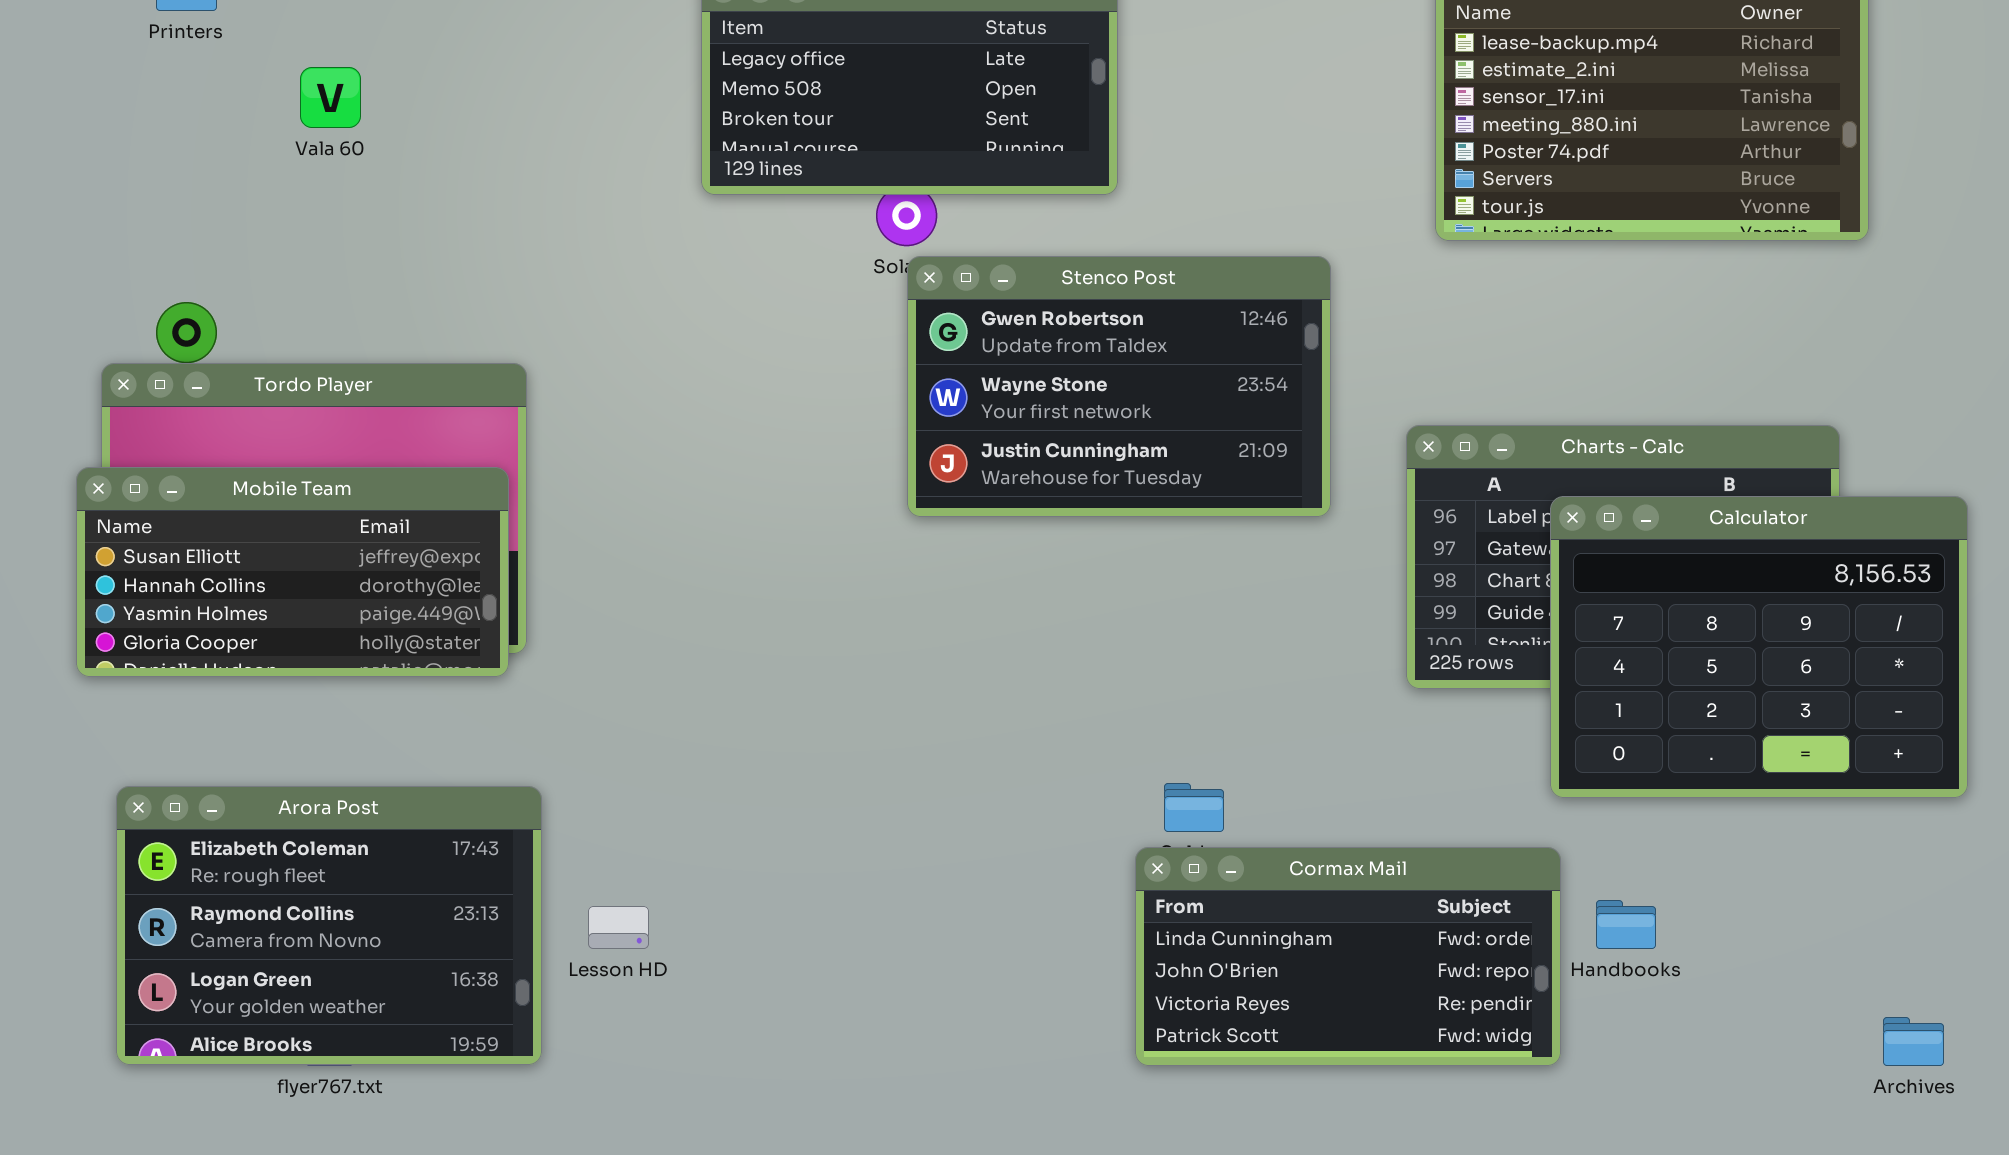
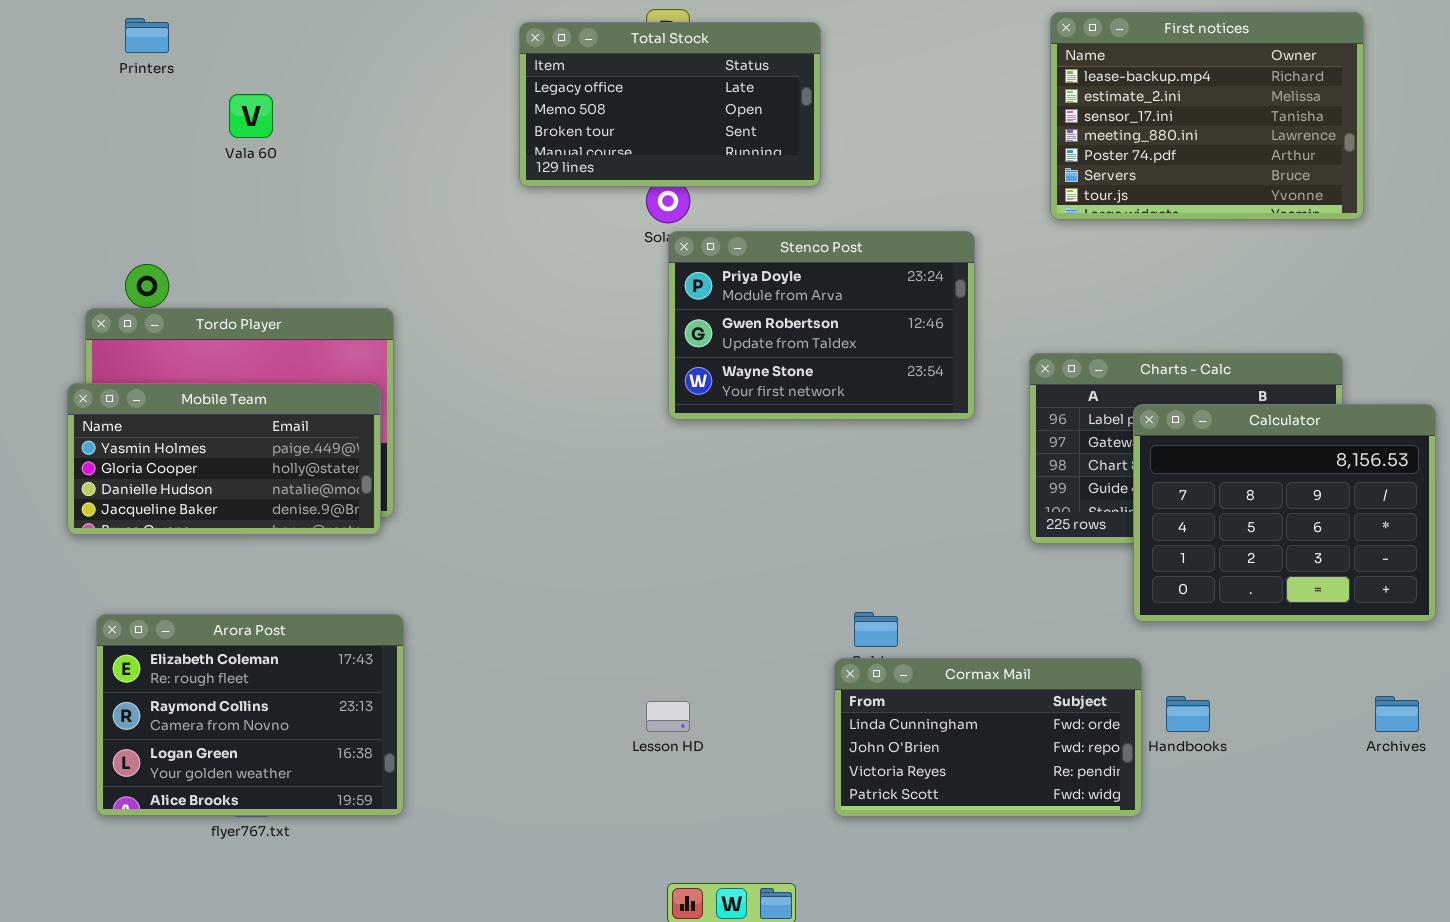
Stenco Post: [907,256,1331,517] -> [668,231,975,420], scrolled up 1 row
Mobile Team: [76,467,509,677] -> [67,383,381,535], scrolled down 2 rows
Lesson HD: [588,906,649,949] -> [646,701,690,732], moved
Archives: [1883,1017,1944,1066] -> [1375,696,1419,732], moved

